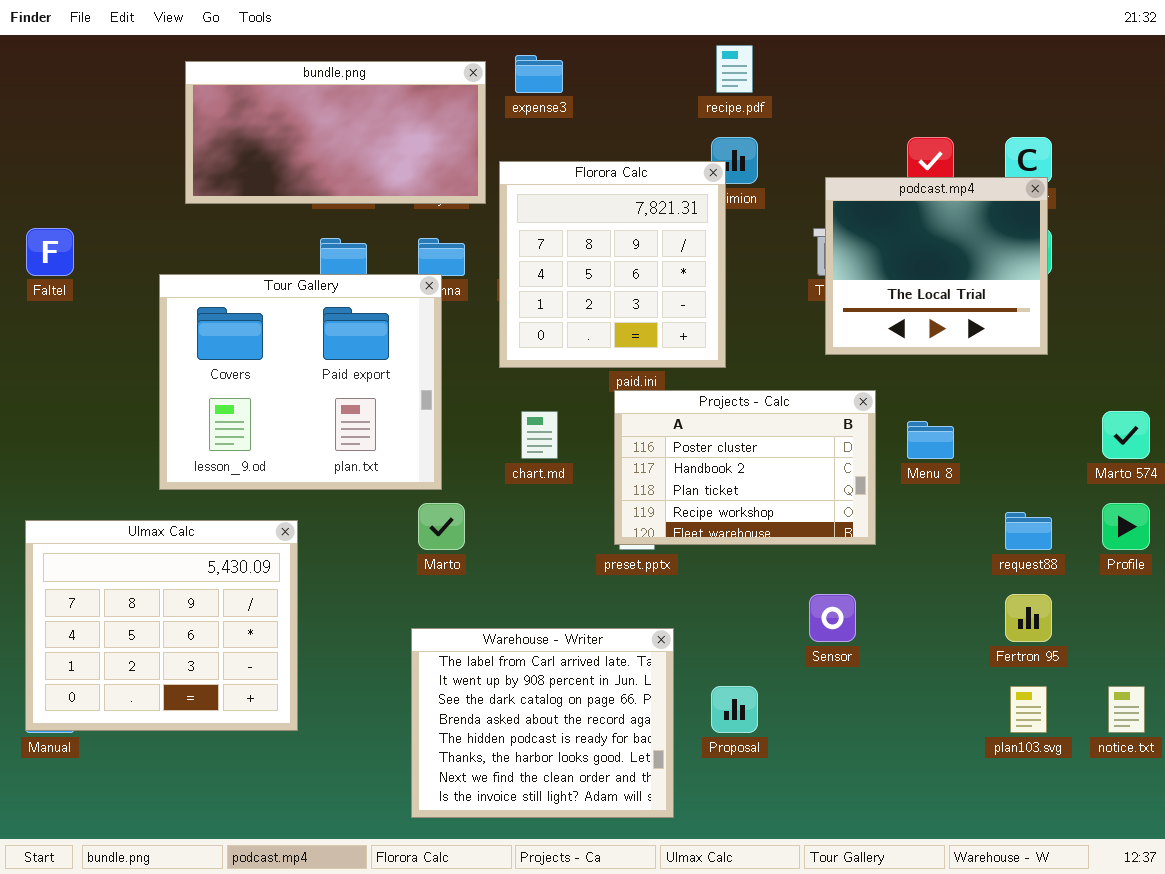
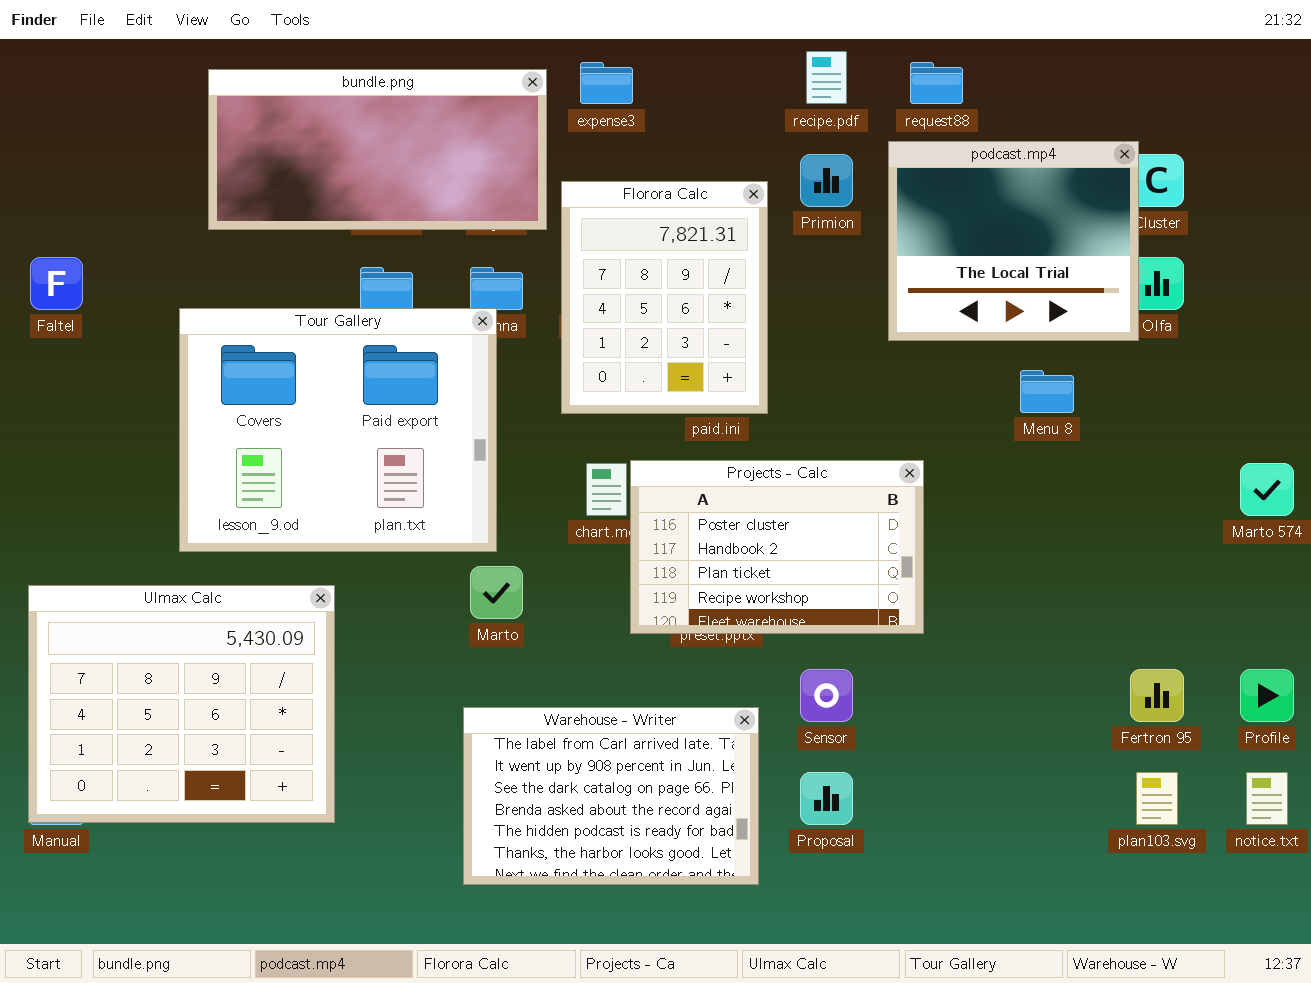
Florora Calc: [499,161,726,368] -> [561,181,768,414], resized
podcast.mp4: [825,177,1048,355] -> [888,141,1139,341], moved
Projects - Calc: [614,390,876,545] -> [630,460,924,634], moved
Menu 8: [907,421,954,459] -> [1020,370,1074,413], moved
Profile: [1102,503,1150,550] -> [1240,669,1294,722], moved
request88: [1005,512,1052,550] -> [910,62,963,104], moved
Sensor: [809,594,856,642] -> [800,669,853,722], moved
Warehouse - Writer: [411,628,674,818] -> [463,707,759,885], resized

